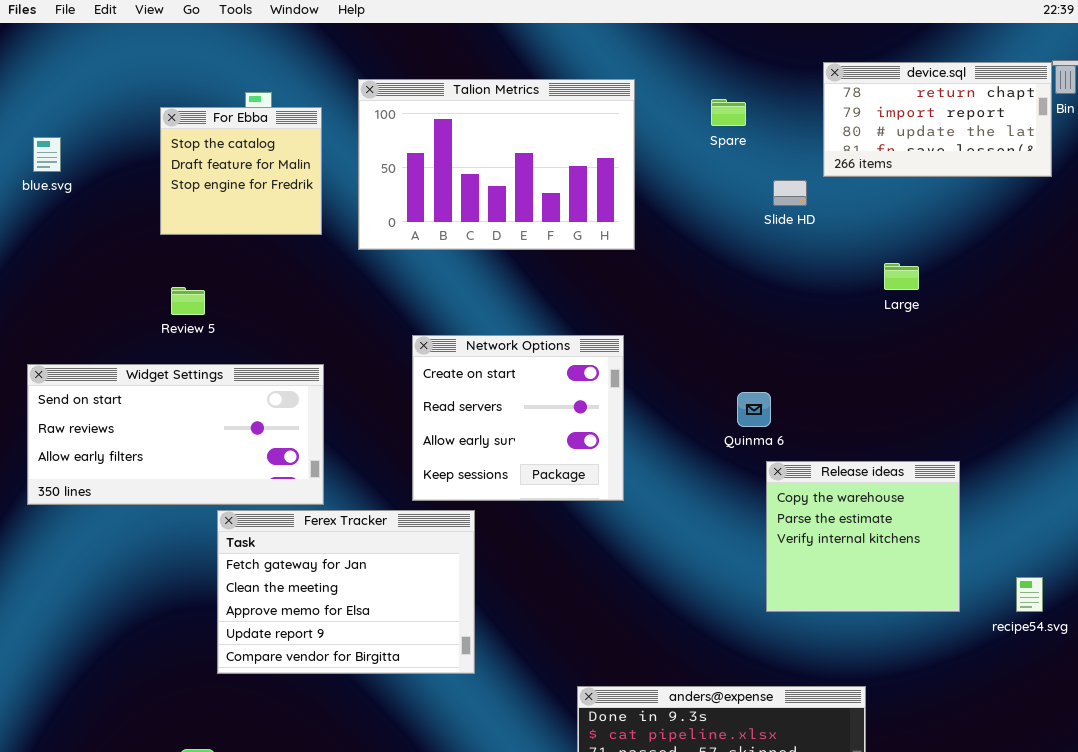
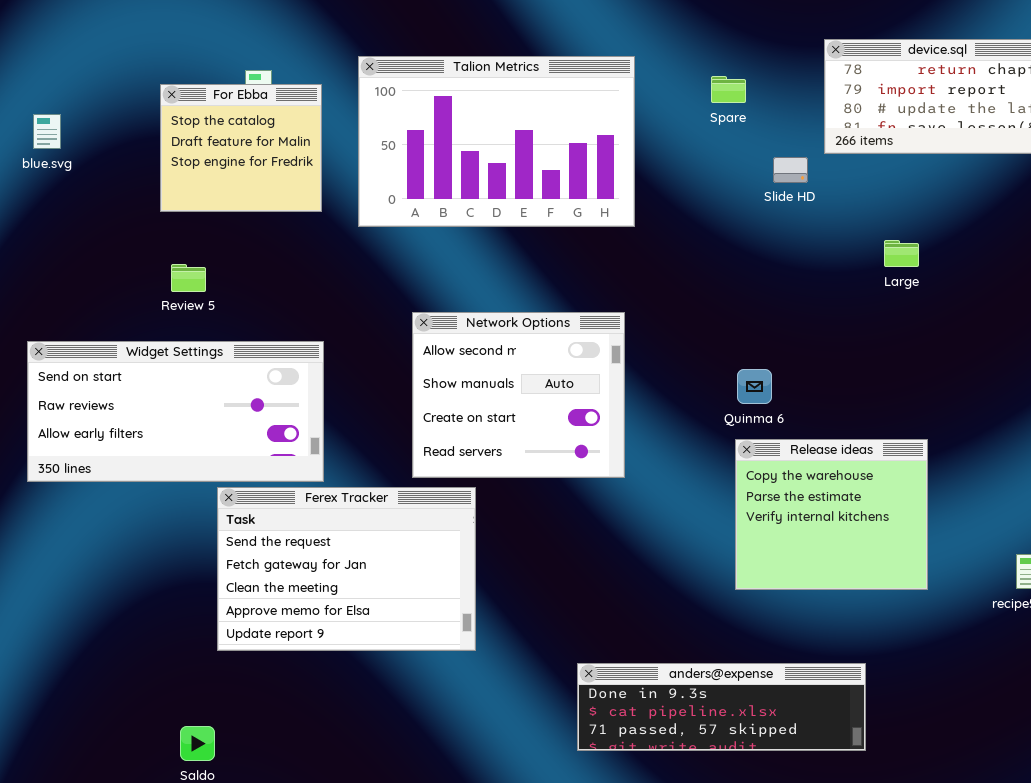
Network Options: [412,335,624,501] -> [412,312,625,478], scrolled up 2 rows
Release ideas: [766,461,960,612] -> [735,439,928,590], moved
Ferex Tracker: [217,510,475,674] -> [217,487,476,651], scrolled up 1 row

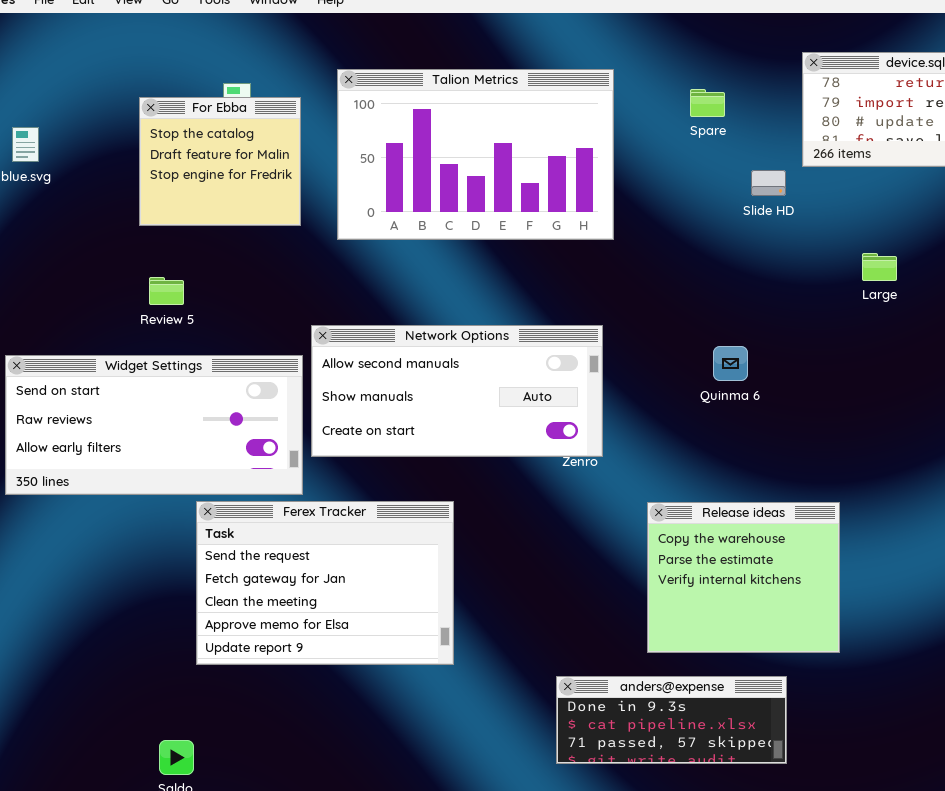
Network Options: [412,312,625,478] -> [311,325,603,457], resized
Quinma 6: [737,369,772,404] -> [713,346,748,381], moved
Release ideas: [735,439,928,590] -> [647,502,840,653], moved
anders@expense: [577,663,866,751] -> [556,676,787,764], resized

